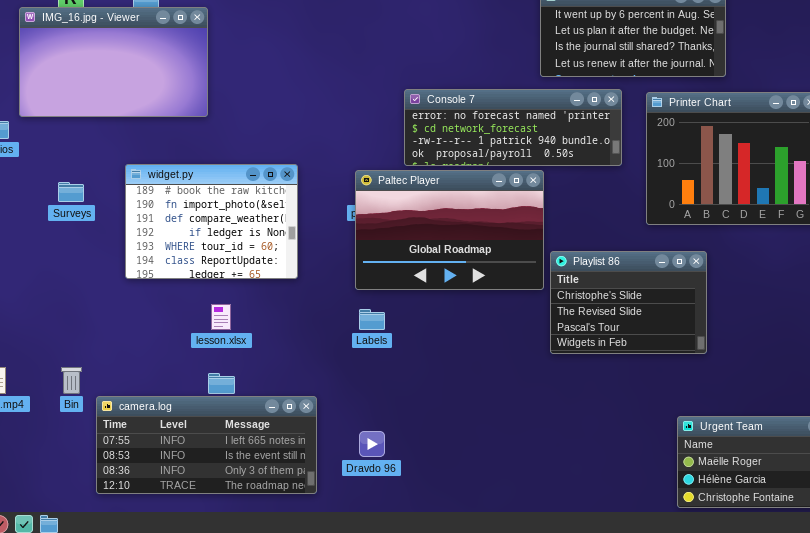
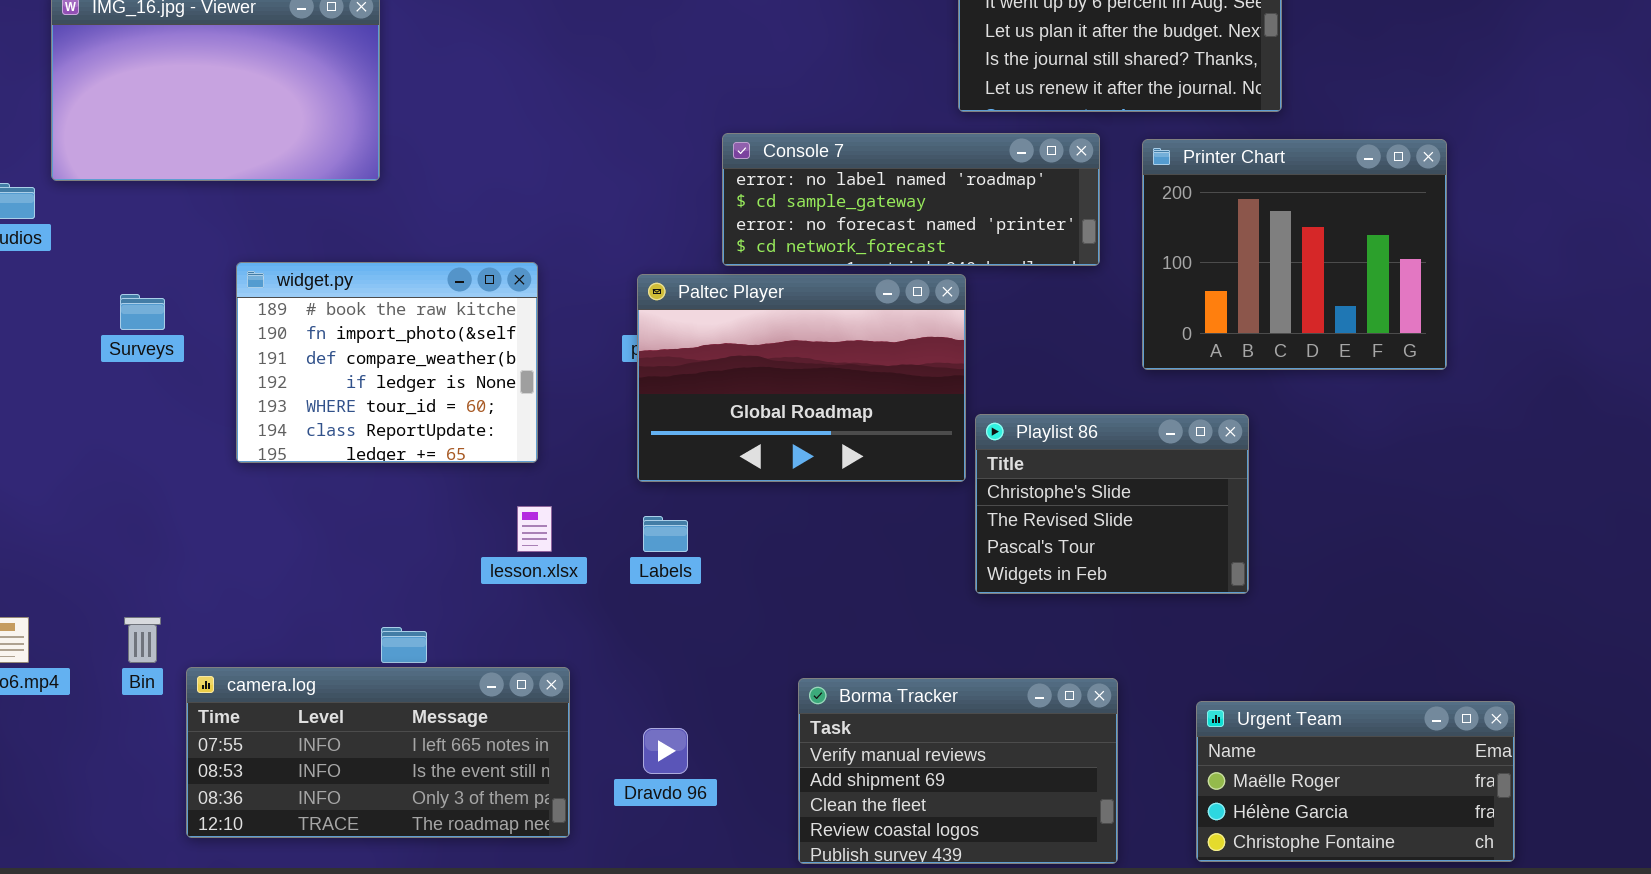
Console 7: [404,89,622,166] -> [722,133,1100,266], scrolled up 2 rows
lesson.xlsx: [211,304,231,330] -> [517,506,552,552], moved
Borma Tracker: none -> [798,678,1118,864], opened

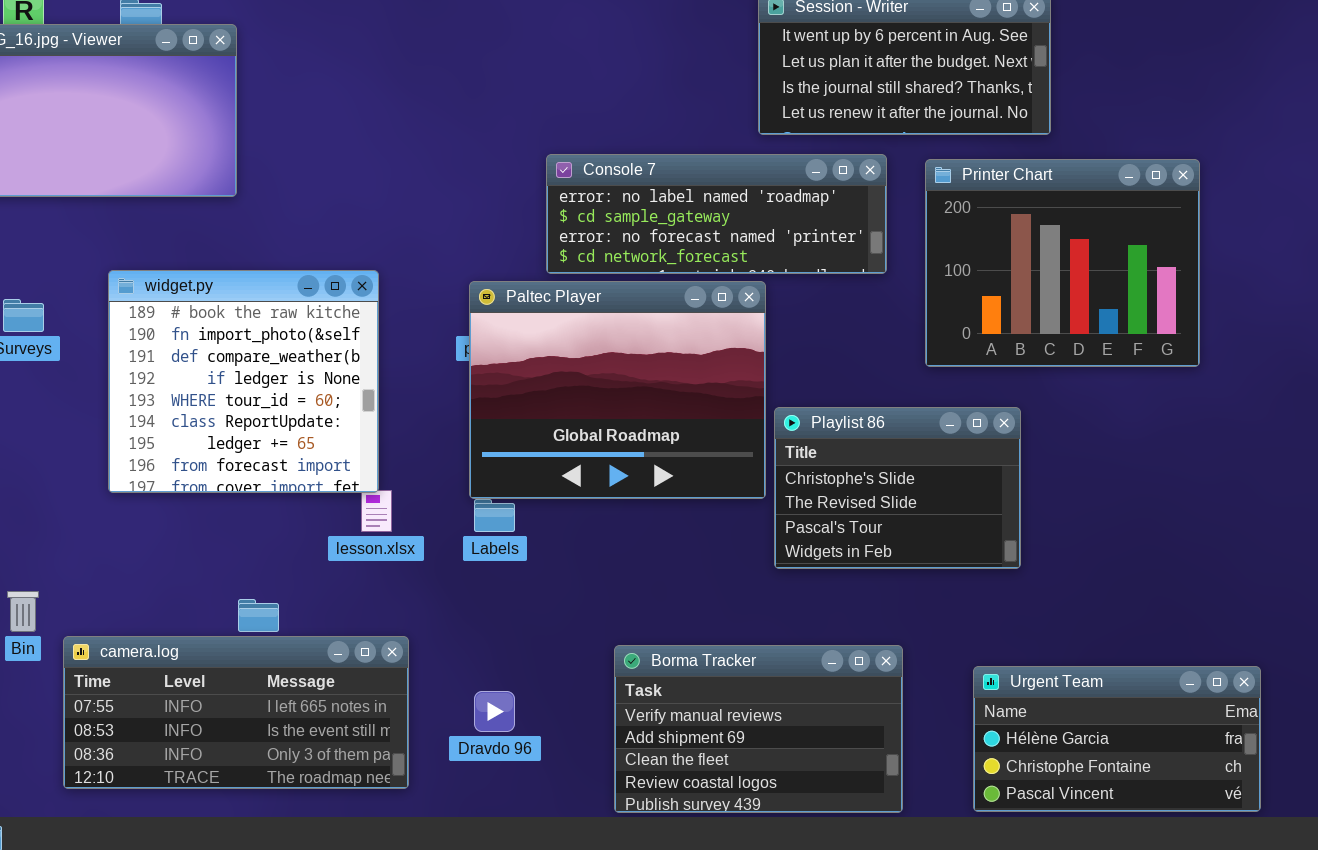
widget.py: [236,262,538,463] -> [108,270,379,493], resized
Paltec Player: [637,274,966,482] -> [469,281,766,499], resized
Urgent Team: [1196,701,1515,862] -> [973,666,1261,812], scrolled down 1 row

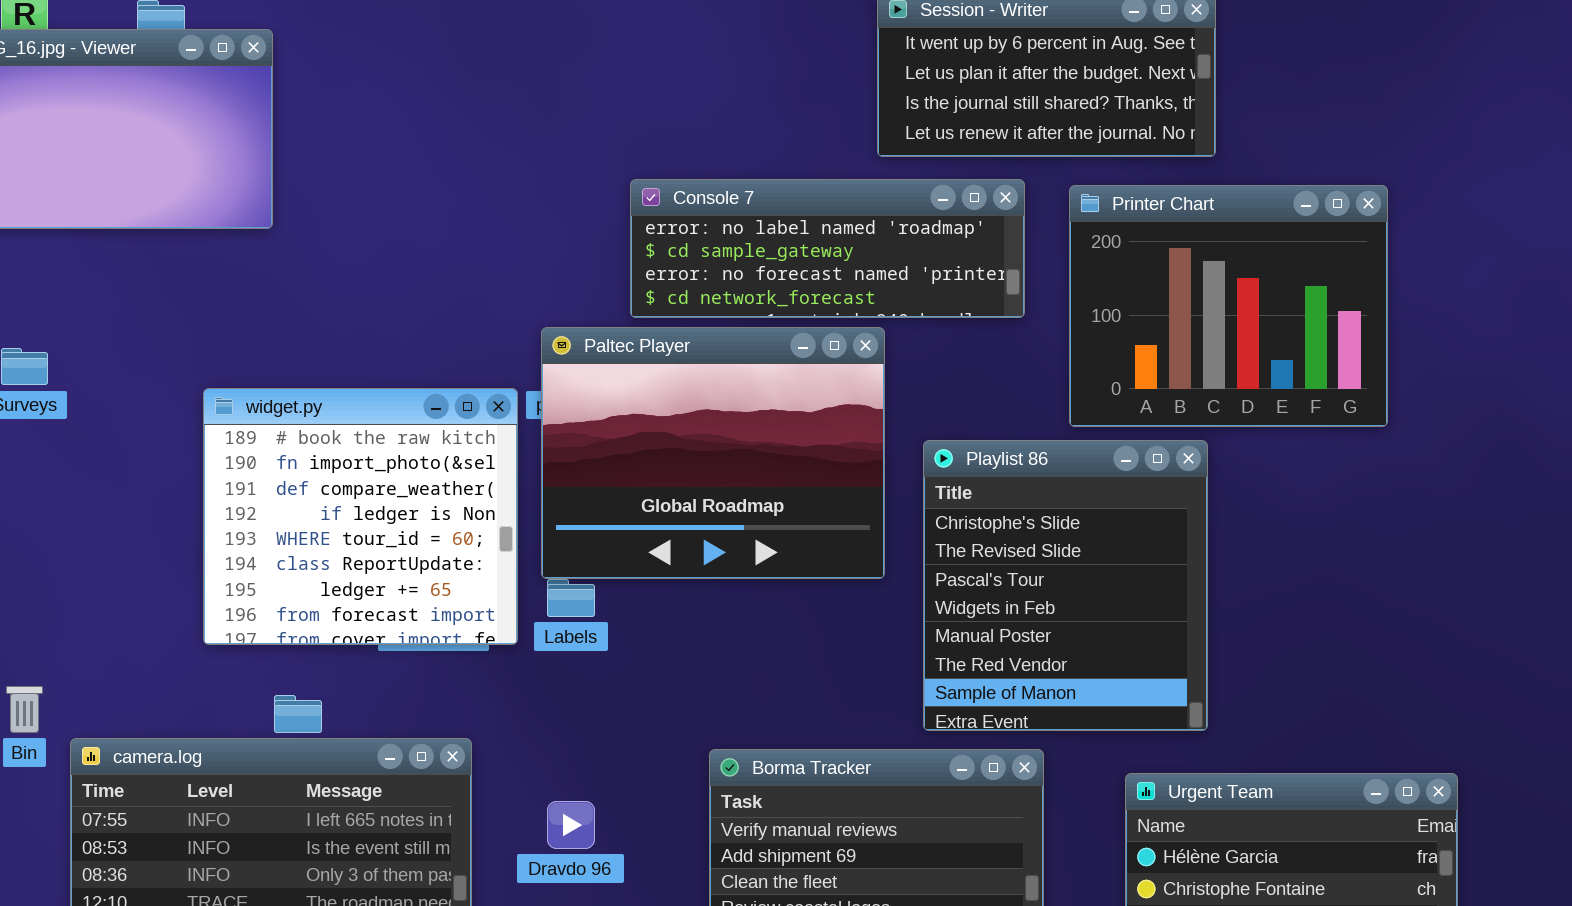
widget.py: [108,270,379,493] -> [203,388,518,645], moved
Playlist 86: [774,407,1021,569] -> [923,440,1208,731], moved, resized

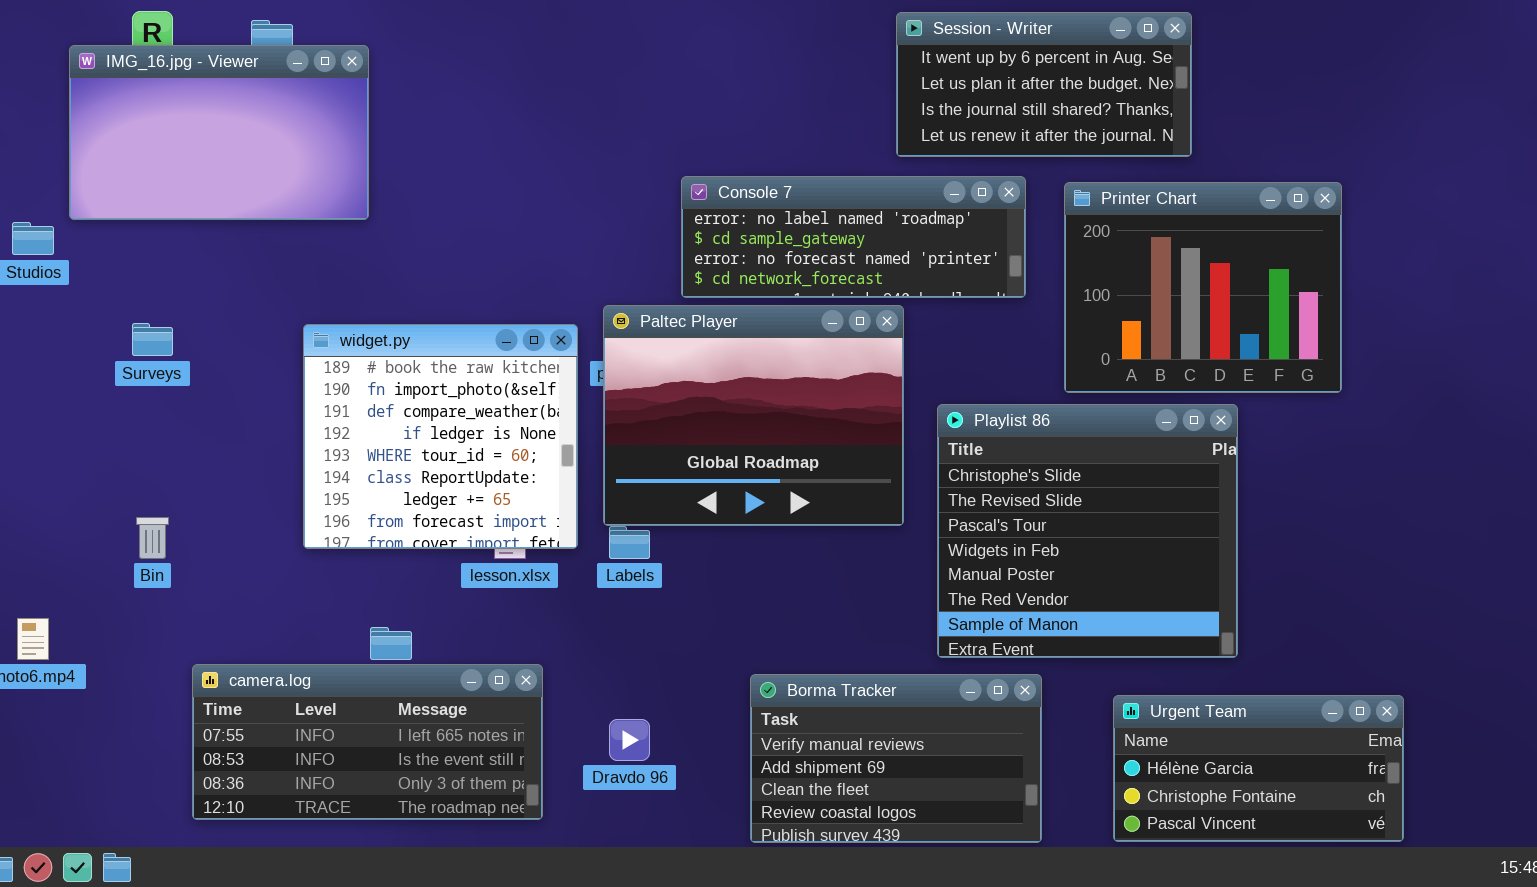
widget.py: [203,388,518,645] -> [303,324,578,549], moved
Playlist 86: [923,440,1208,731] -> [937,404,1238,658], resized
Bin: [6,686,43,733] -> [136,517,169,559], moved

